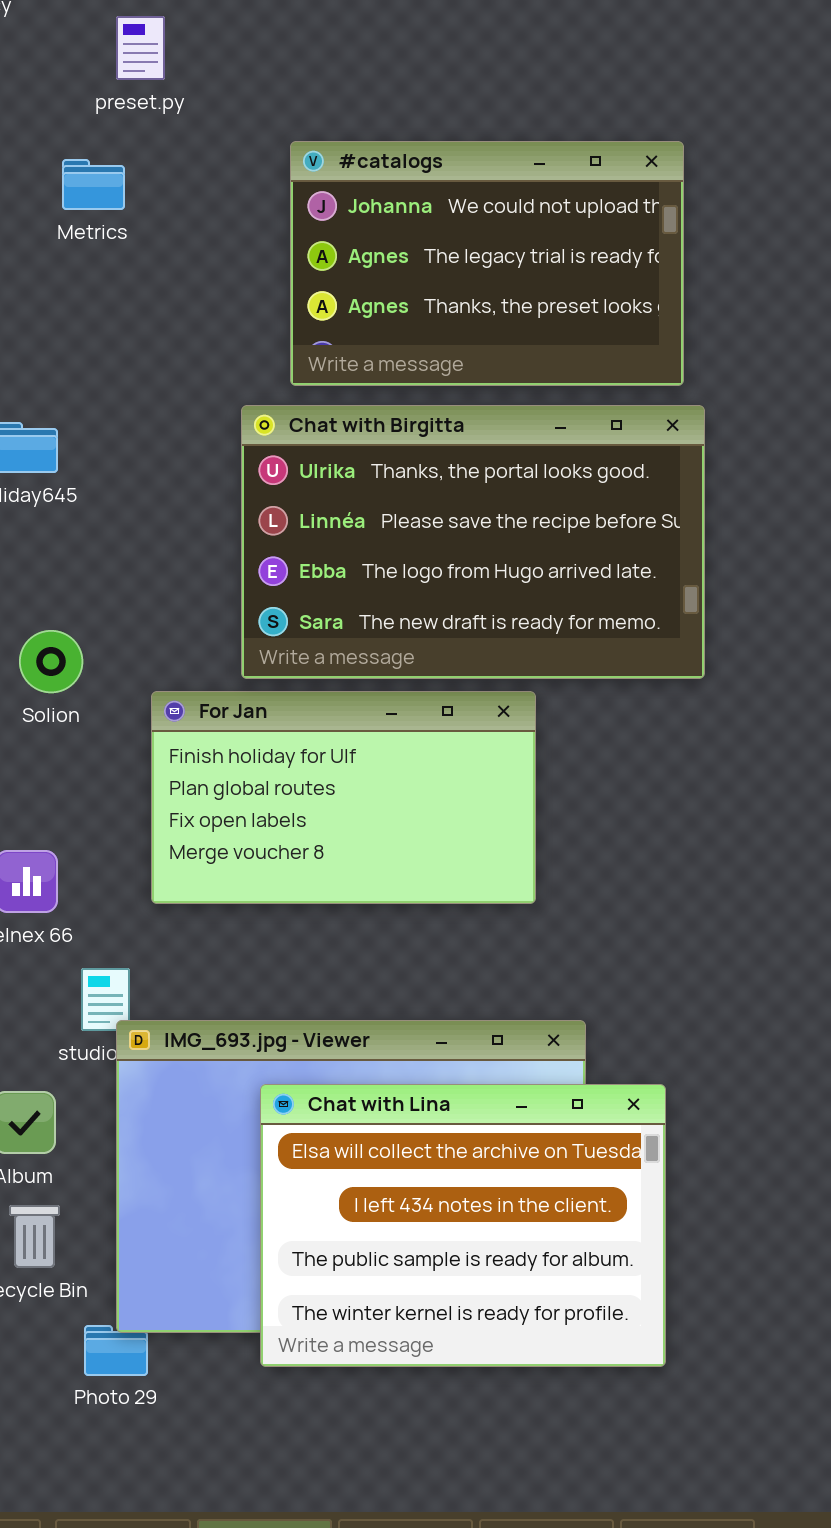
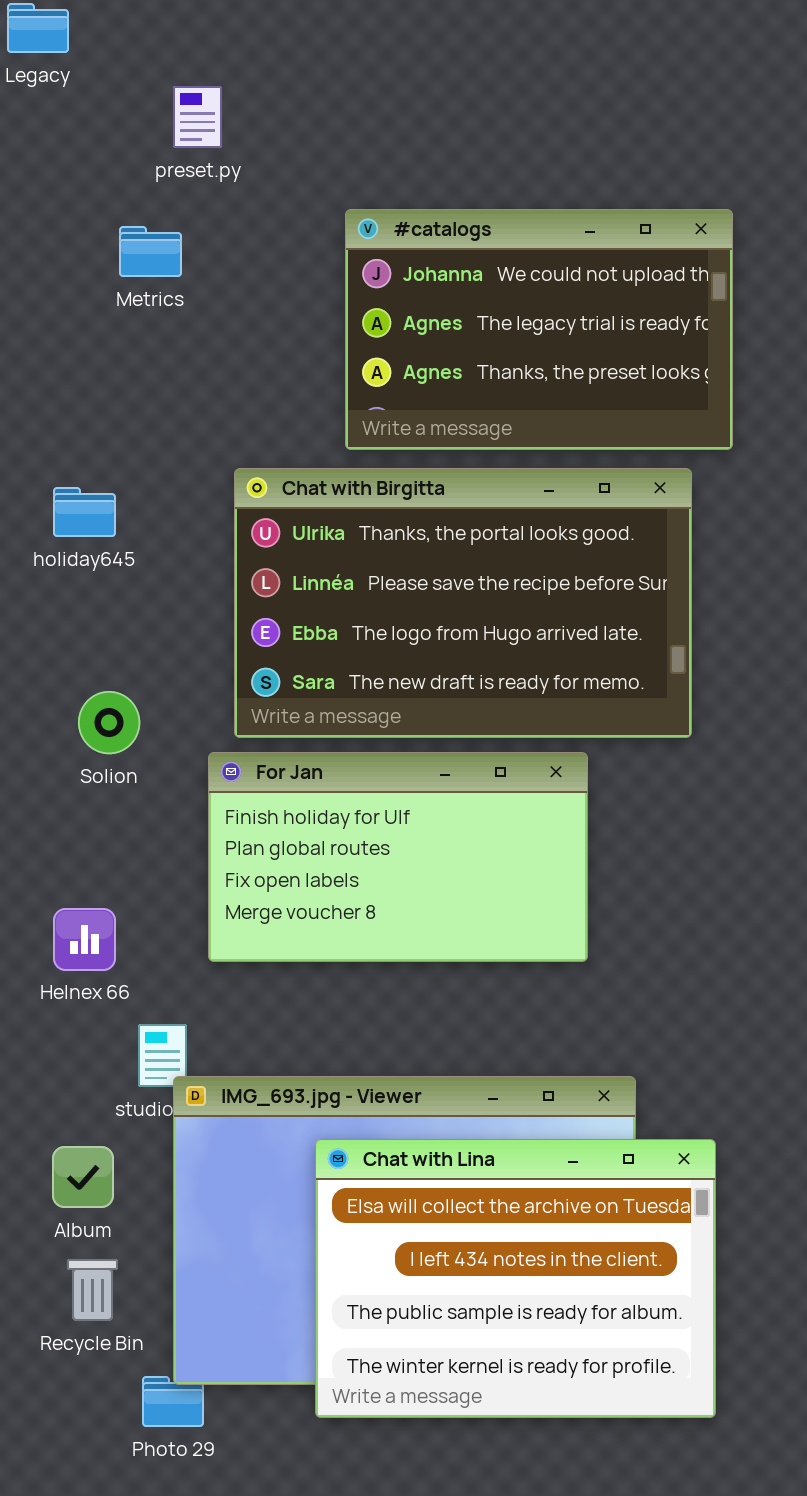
Chat with Birgitta: [241,405,705,679] -> [234,468,692,738], moved

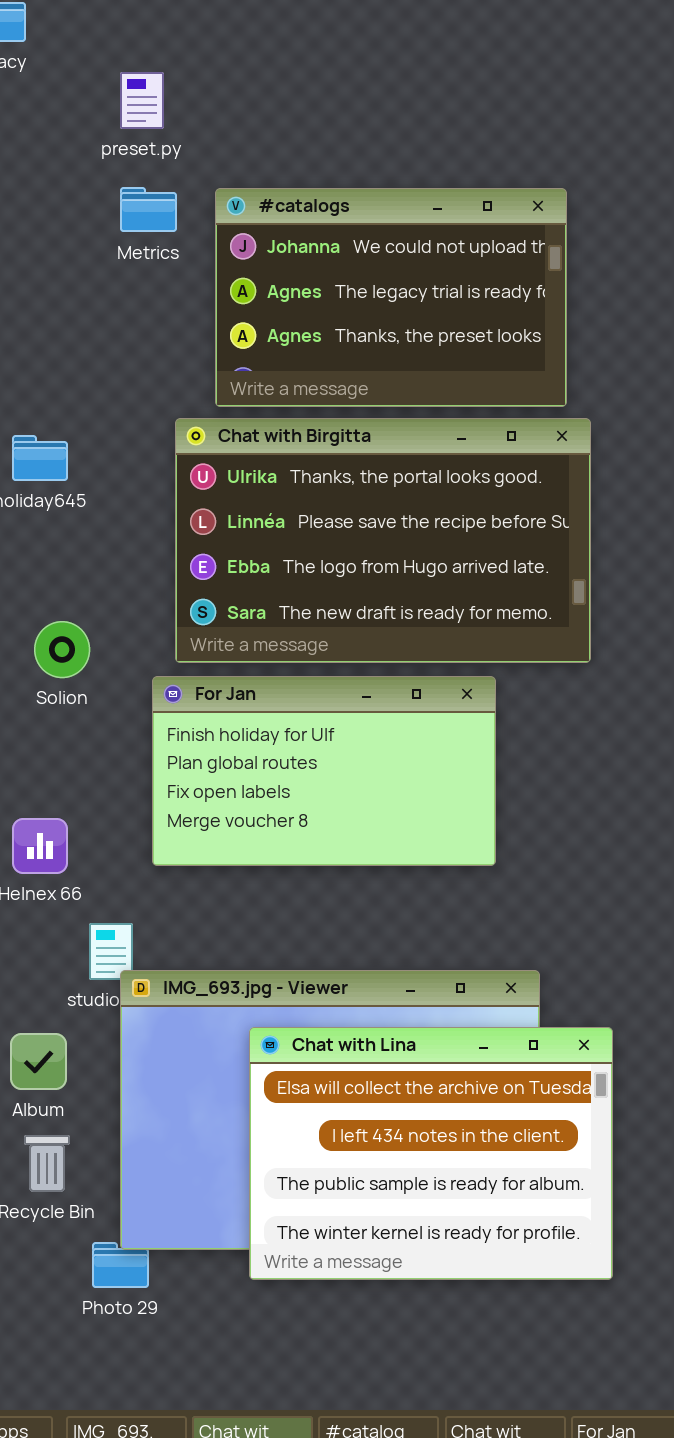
#catalogs: [345,209,733,450] -> [215,188,567,407], moved
Metrics: [119,226,182,277] -> [120,187,177,232], moved

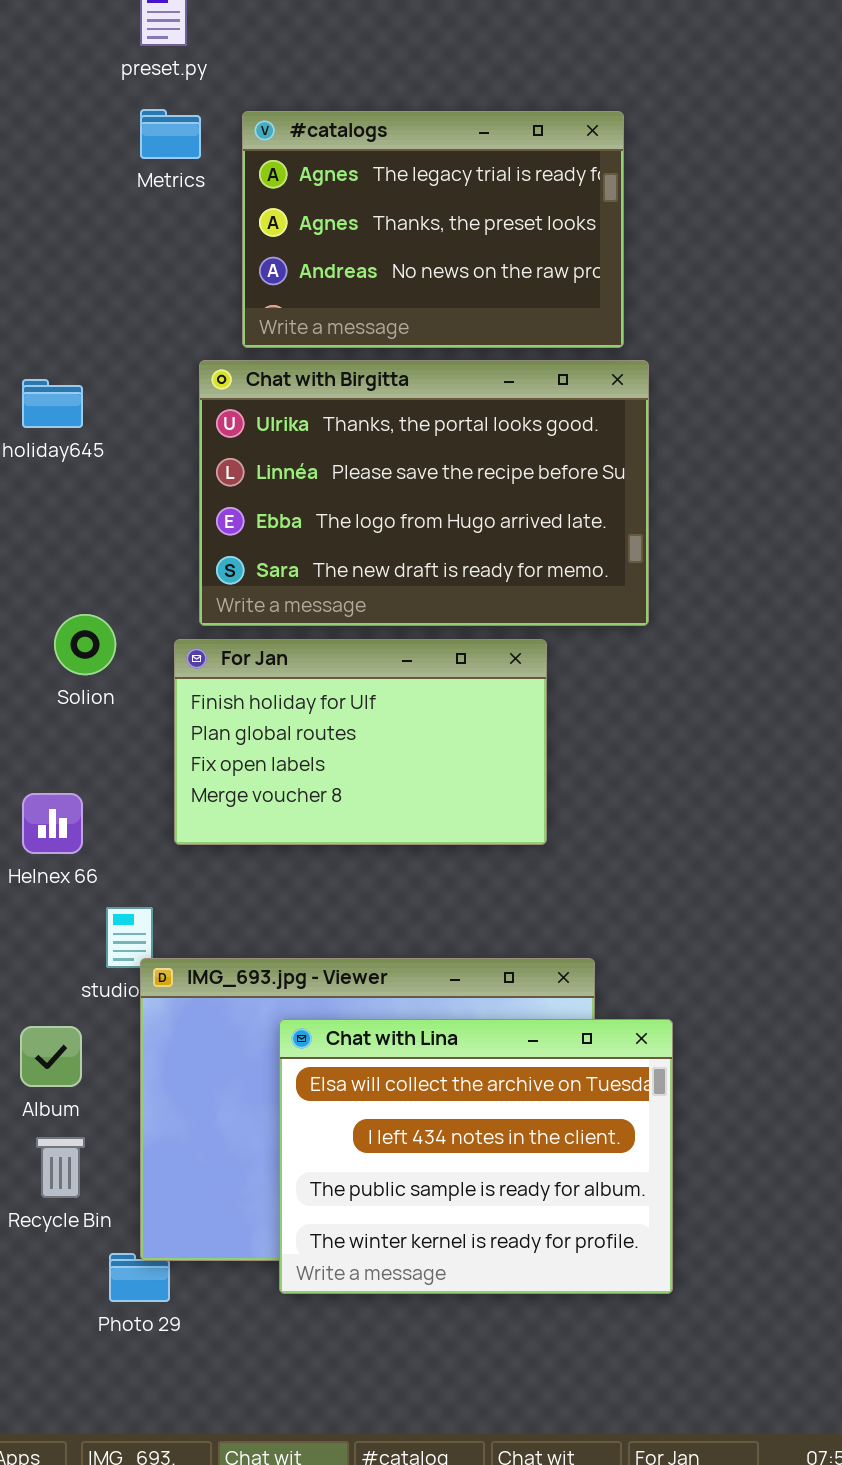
#catalogs: [215,188,567,407] -> [242,111,624,348], scrolled down 1 row
Solion: [34,621,90,678] -> [54,614,116,675], moved

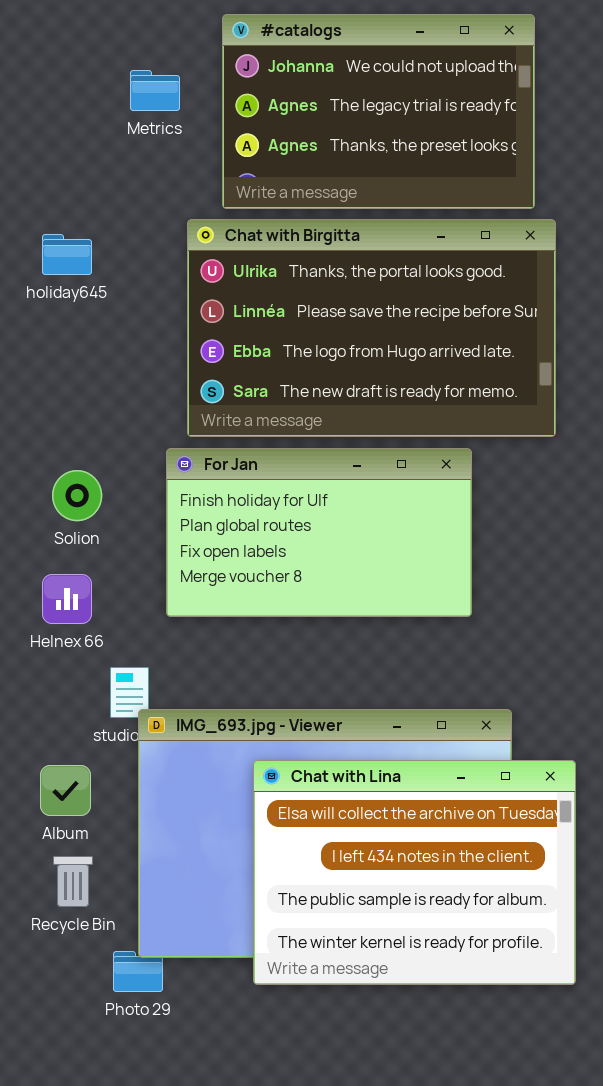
Metrics: [140,109,201,159] -> [130,70,180,111], moved
#catalogs: [242,111,624,348] -> [222,14,535,209], scrolled up 1 row
Solion: [54,614,116,675] -> [52,470,102,521], moved

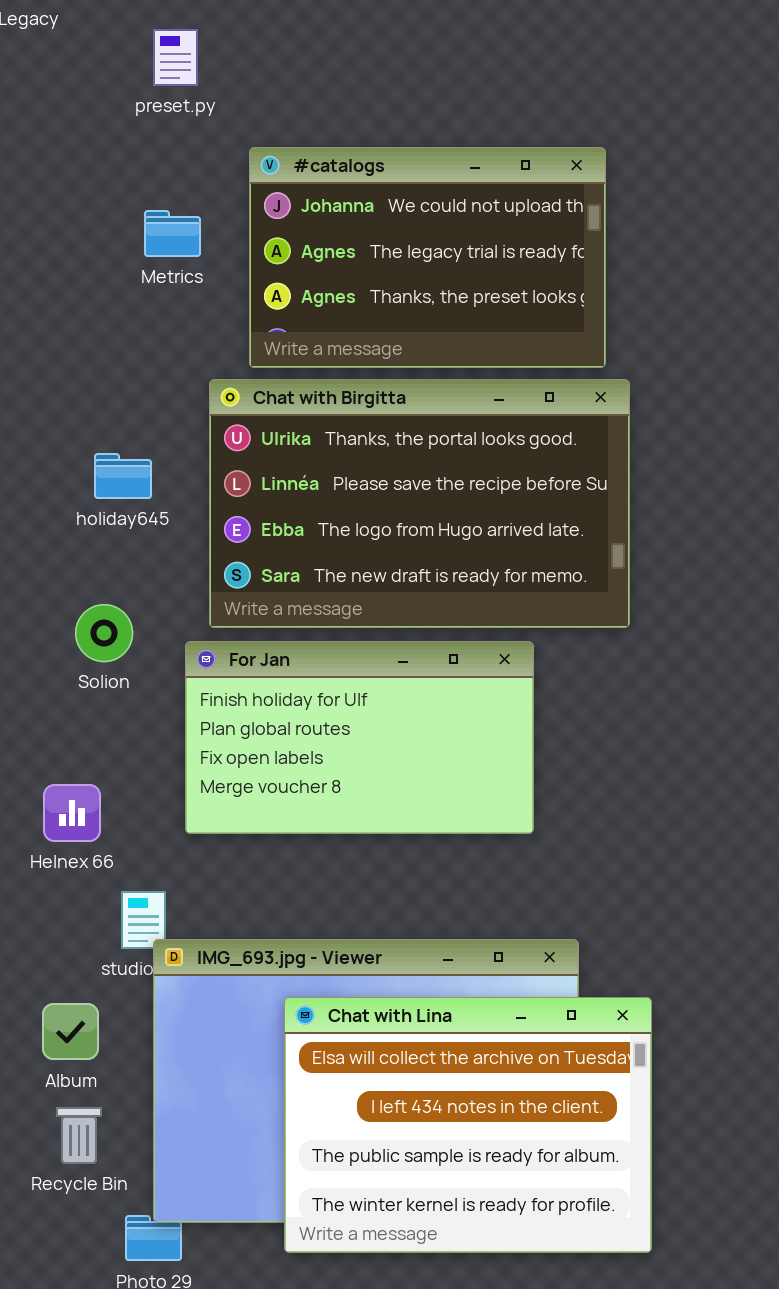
holiday645: [42,234,92,275] -> [94,453,152,499], moved
Solion: [52,470,102,521] -> [75,604,133,662], moved

